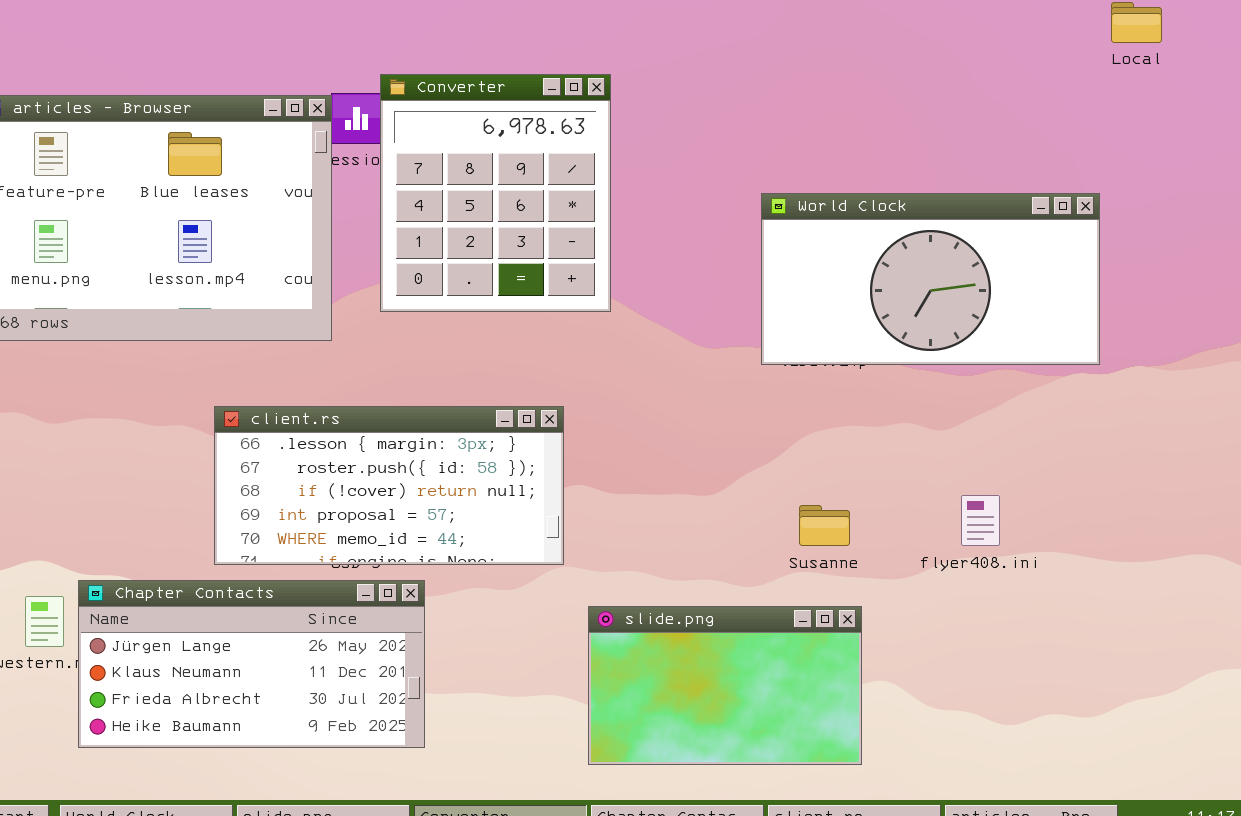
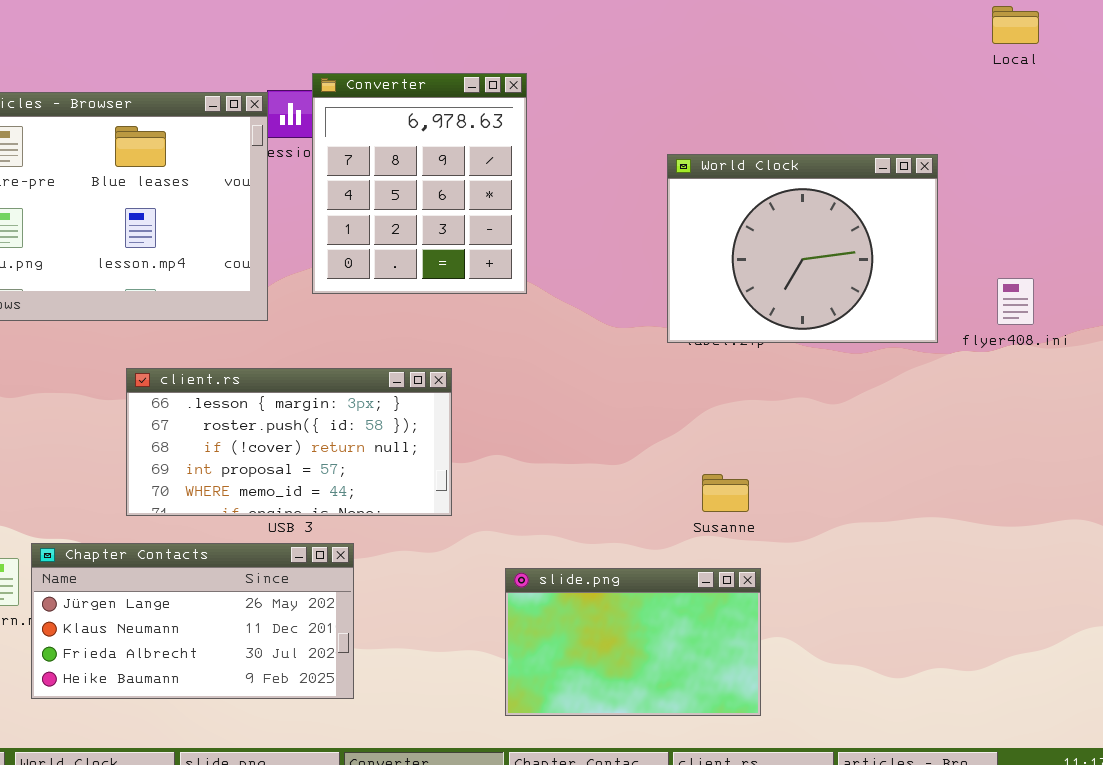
World Clock: [761,193,1100,365] -> [667,154,938,343], resized
client.rs: [214,406,564,565] -> [126,368,452,516], moved
flyer408.ini: [961,495,1000,546] -> [997,278,1034,325], moved

